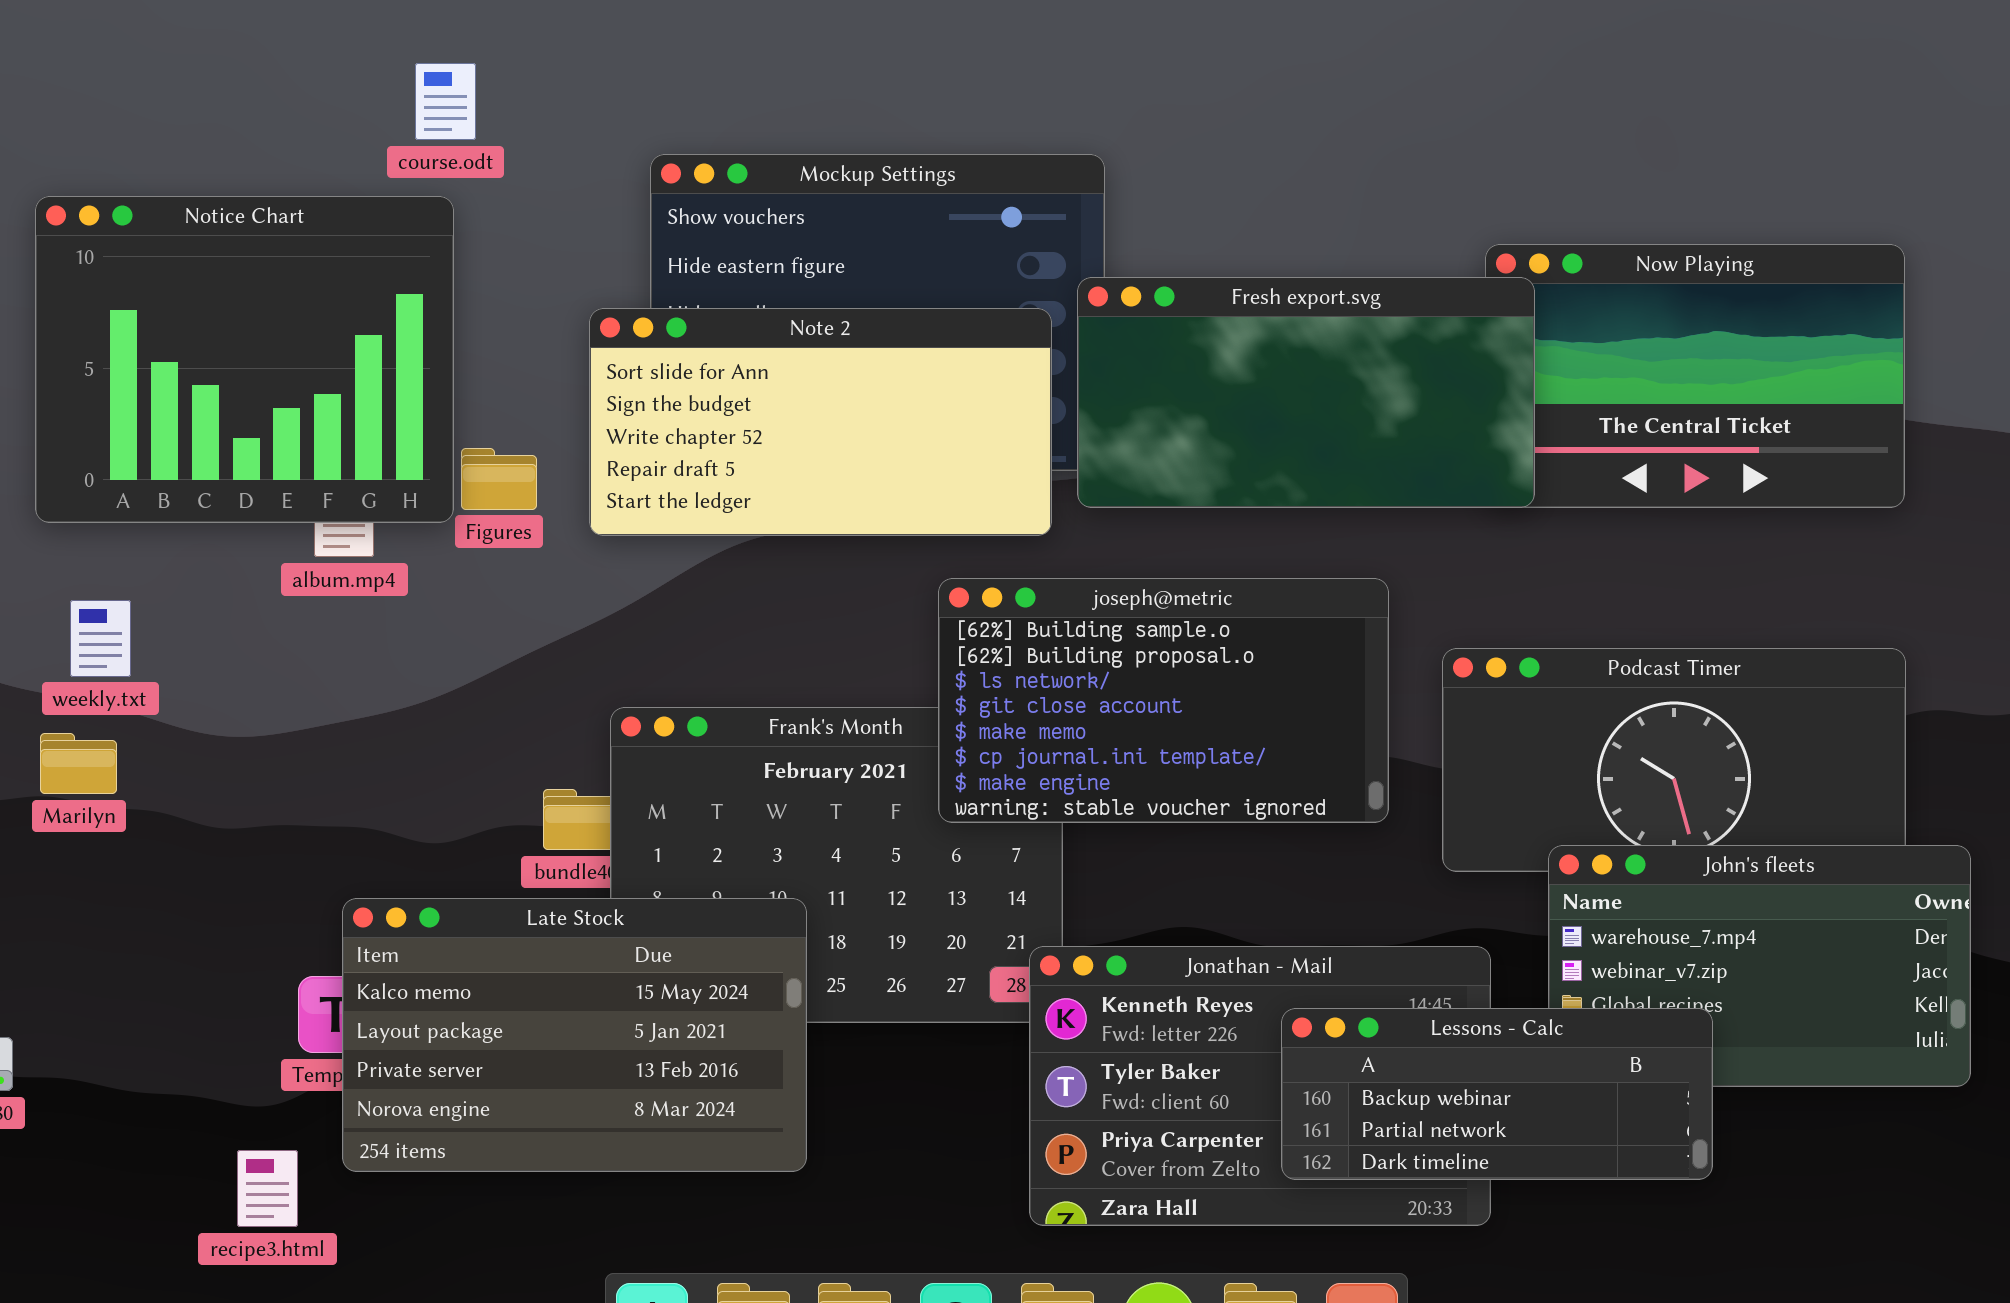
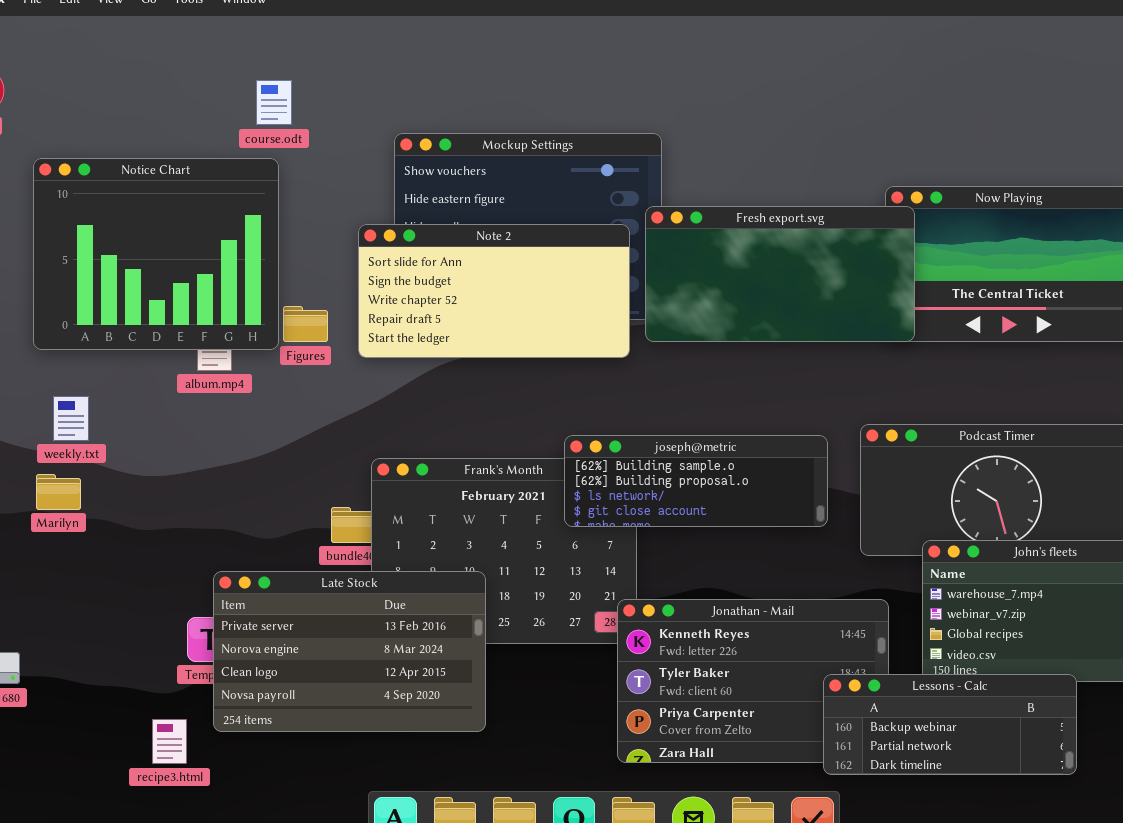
joseph@metric: [938,578,1389,823] -> [564,435,828,527], resized
Late Stock: [342,898,807,1172] -> [213,571,486,732], scrolled down 2 rows
Lessons - Calc: [1281,1008,1713,1180] -> [823,674,1077,775], moved

